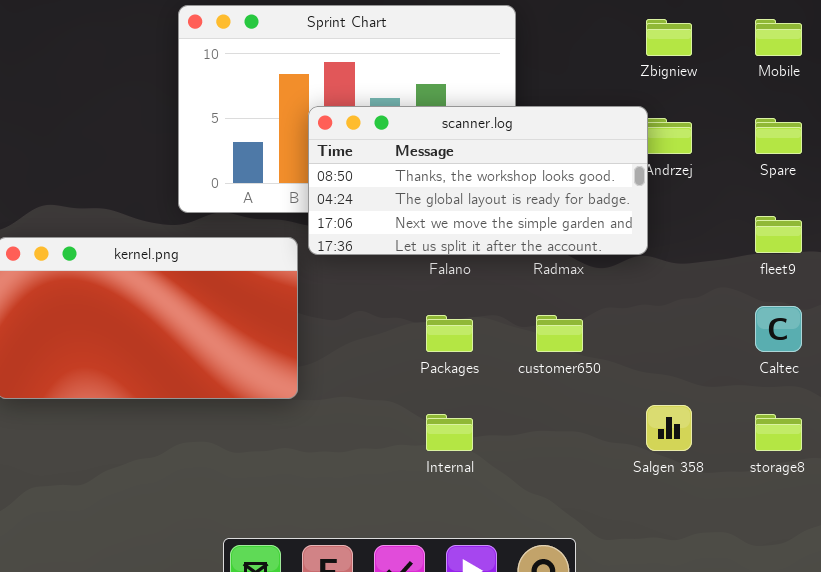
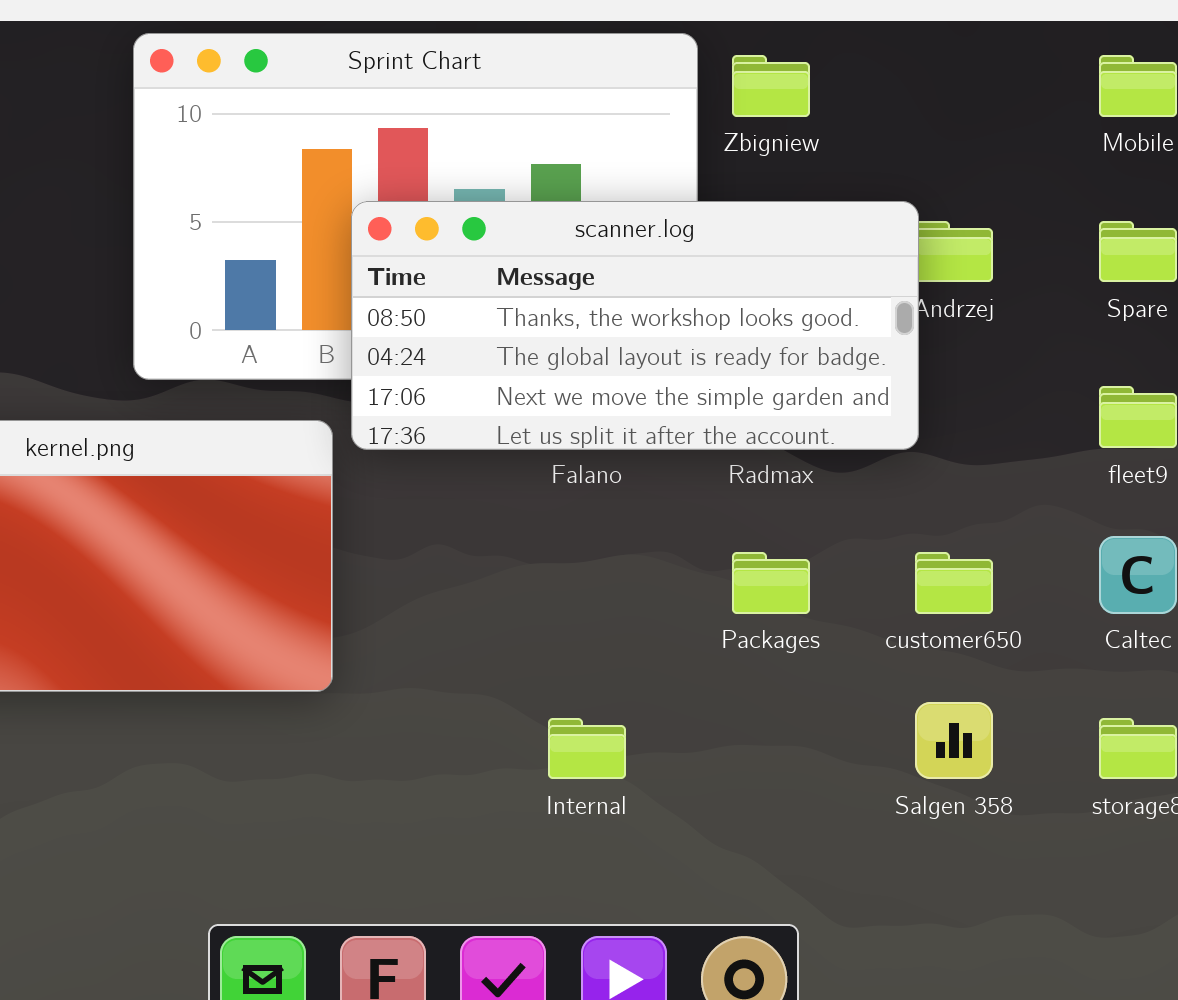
Zbigniew: [646,19,692,56] -> [732,55,810,117], moved
Packages: [426,315,473,352] -> [732,552,810,614], moved
customer650: [536,315,583,352] -> [915,552,993,614], moved

